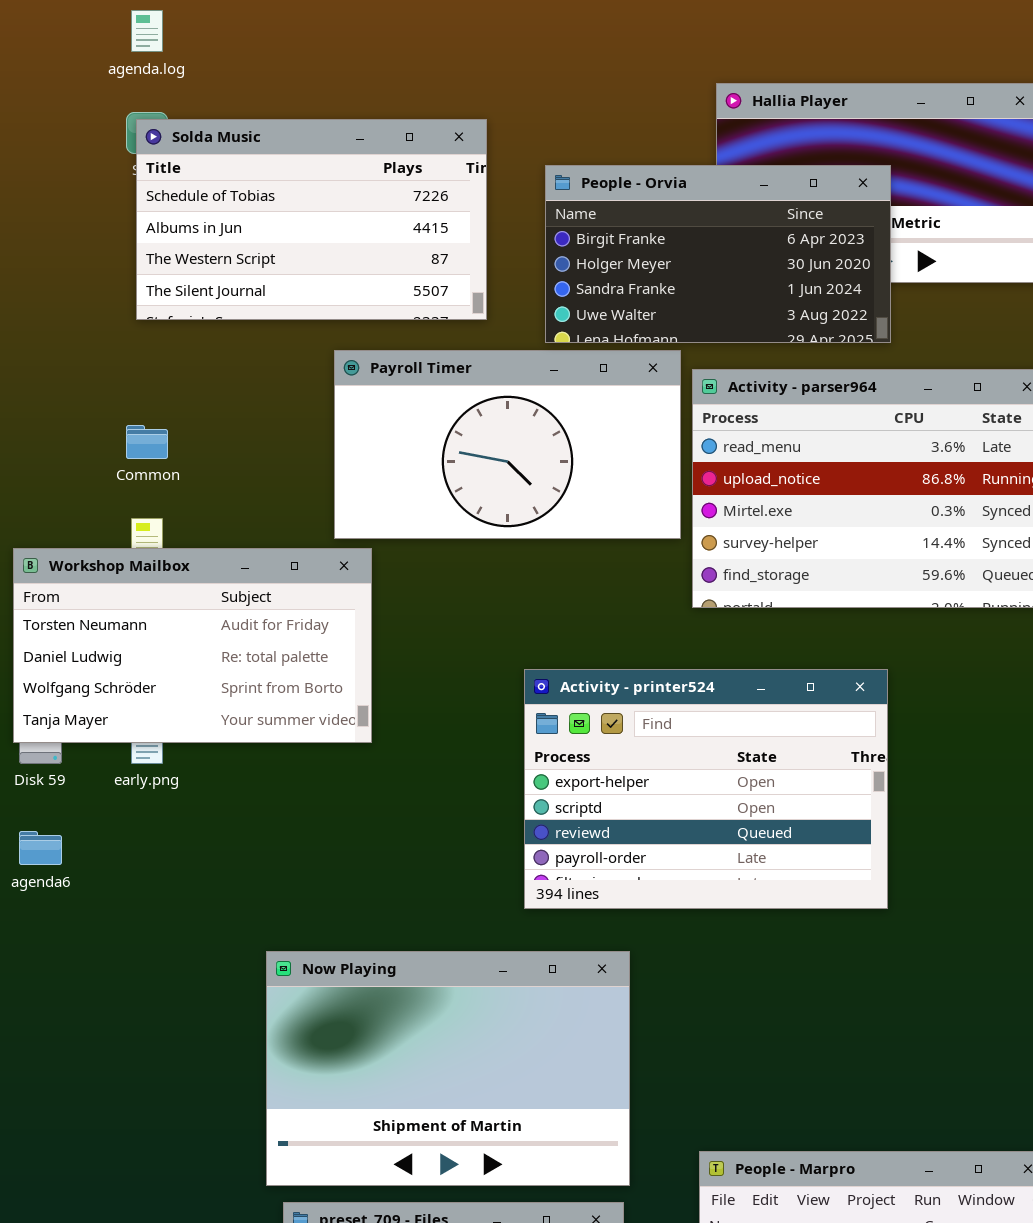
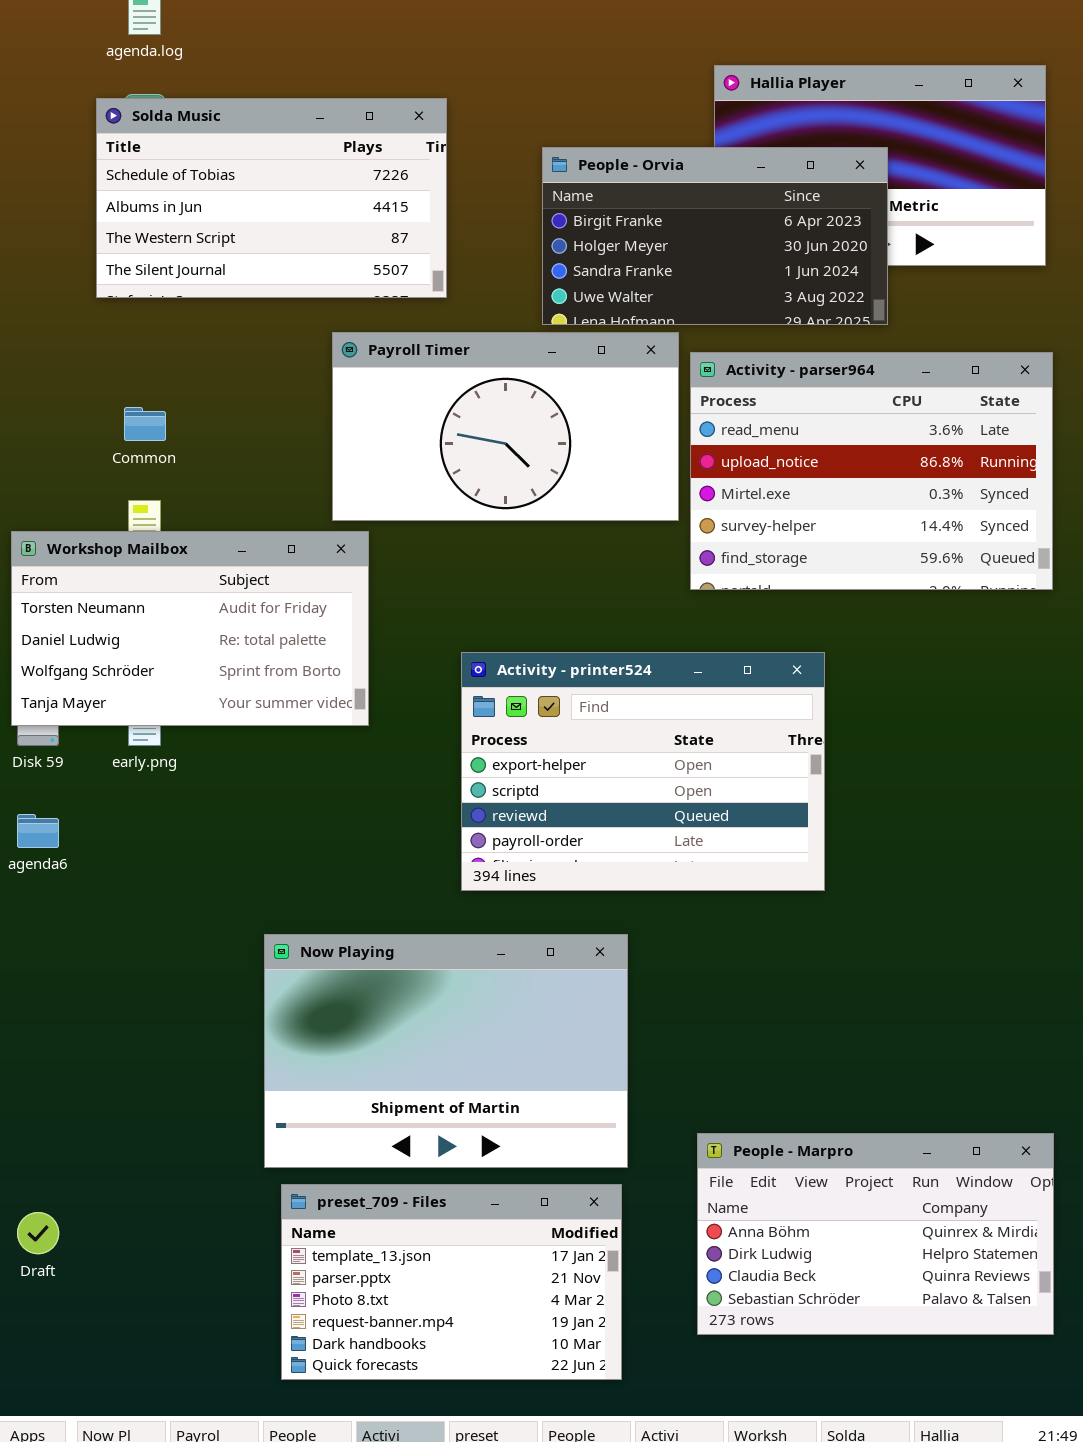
Solda Music: [136,119,487,320] -> [96,98,447,298], moved
Activity - printer524: [524,669,888,909] -> [461,652,825,891], moved

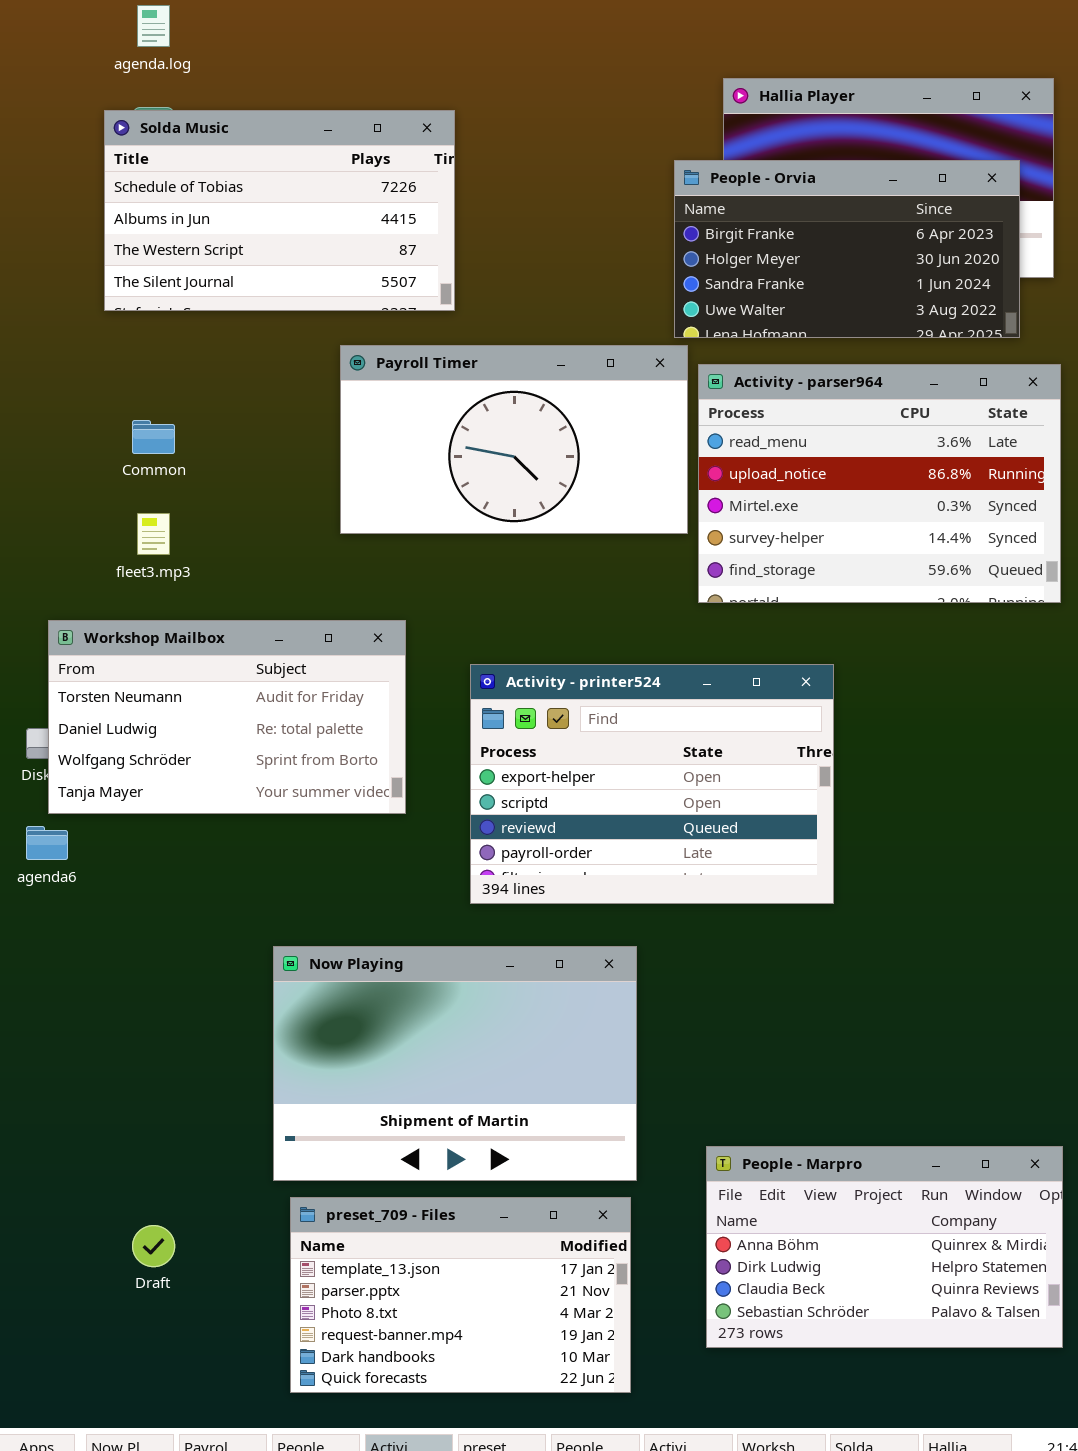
People - Orvia: [542,147,888,325] -> [674,160,1020,338], moved
Workshop Mailbox: [11,531,369,726] -> [48,620,406,814], moved
Draft: [17,1212,59,1254] -> [132,1225,175,1267], moved

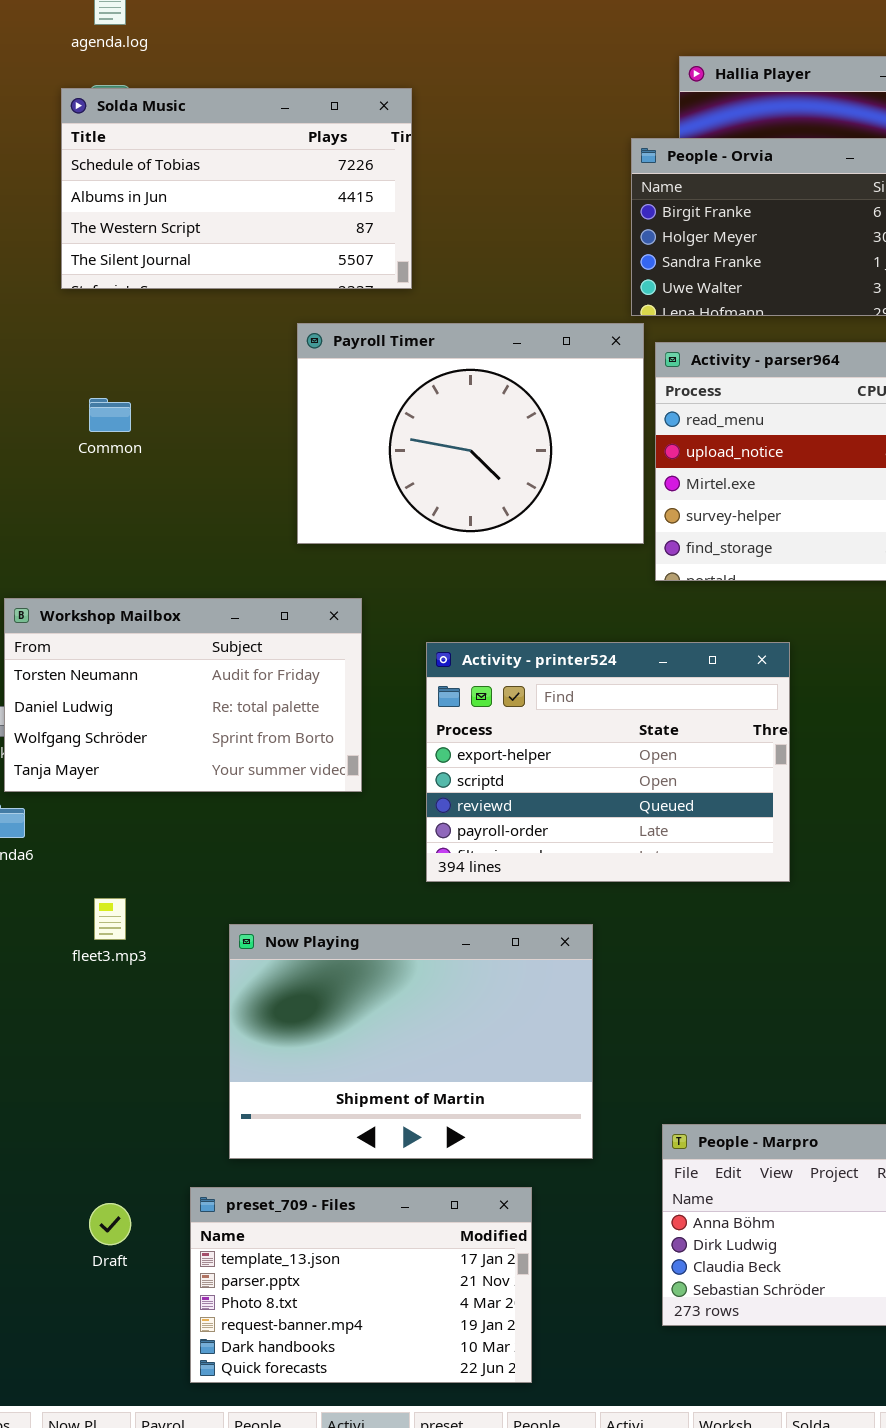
Payroll Timer: [340,345,688,534] -> [297,323,644,544], resized
fleet3.mp3: [137,513,170,555] -> [94,898,126,940], moved
preset_709 - Files: [290,1197,631,1393] -> [190,1187,532,1383], moved

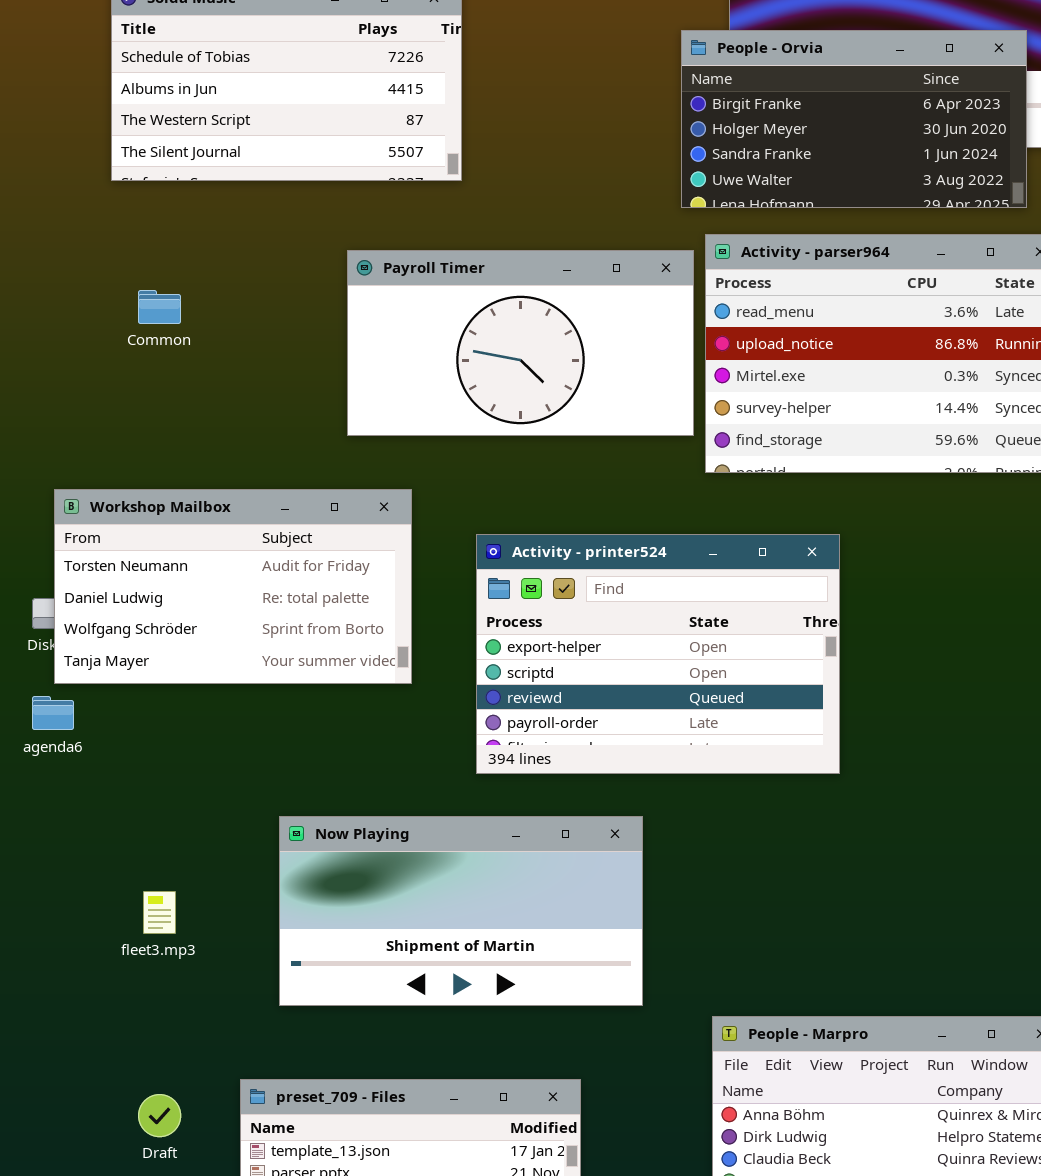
Payroll Timer: [297,323,644,544] -> [347,250,694,436], resized
fleet3.mp3: [94,898,126,940] -> [143,891,176,934], moved
Now Playing: [229,924,593,1159] -> [279,816,643,1006], resized

